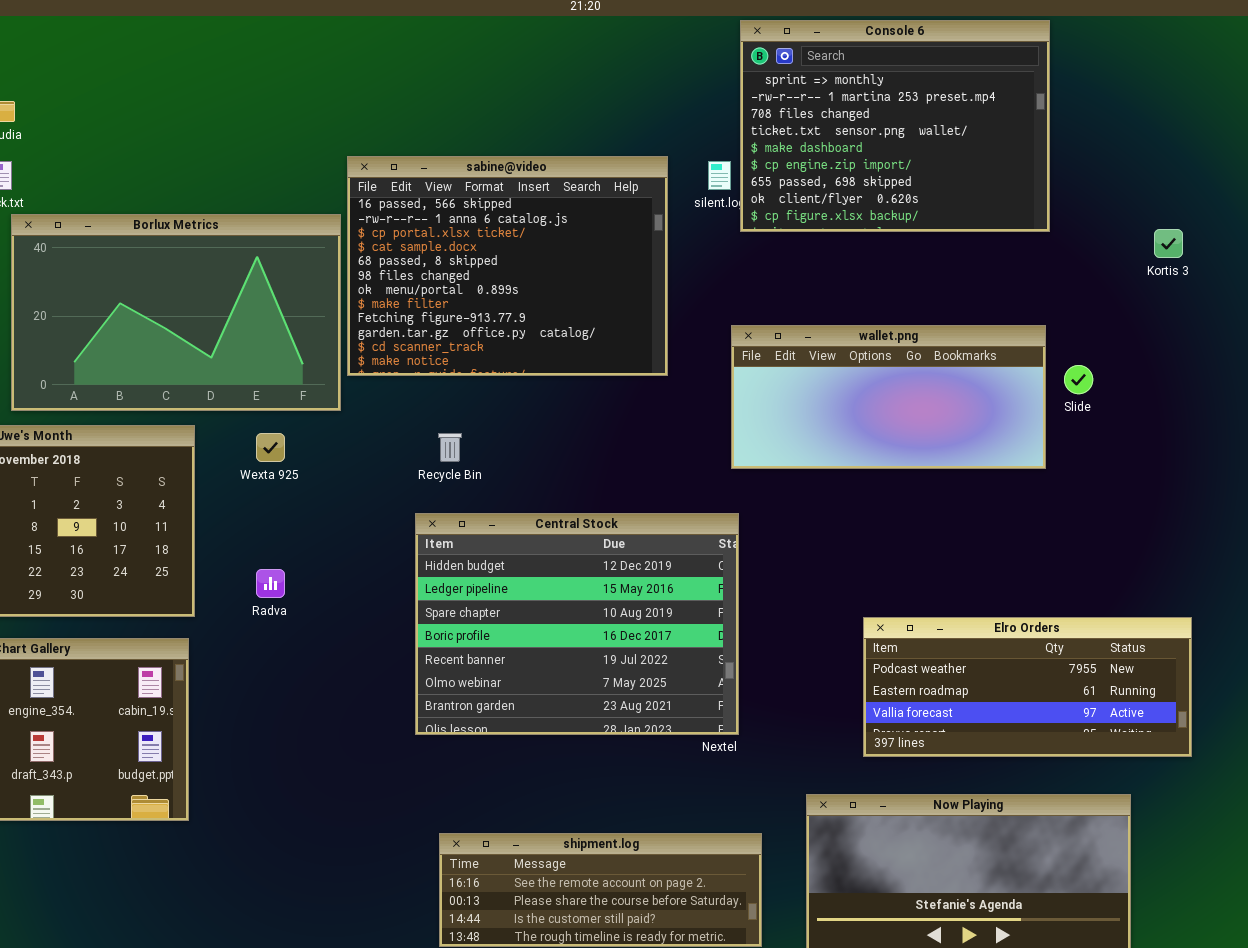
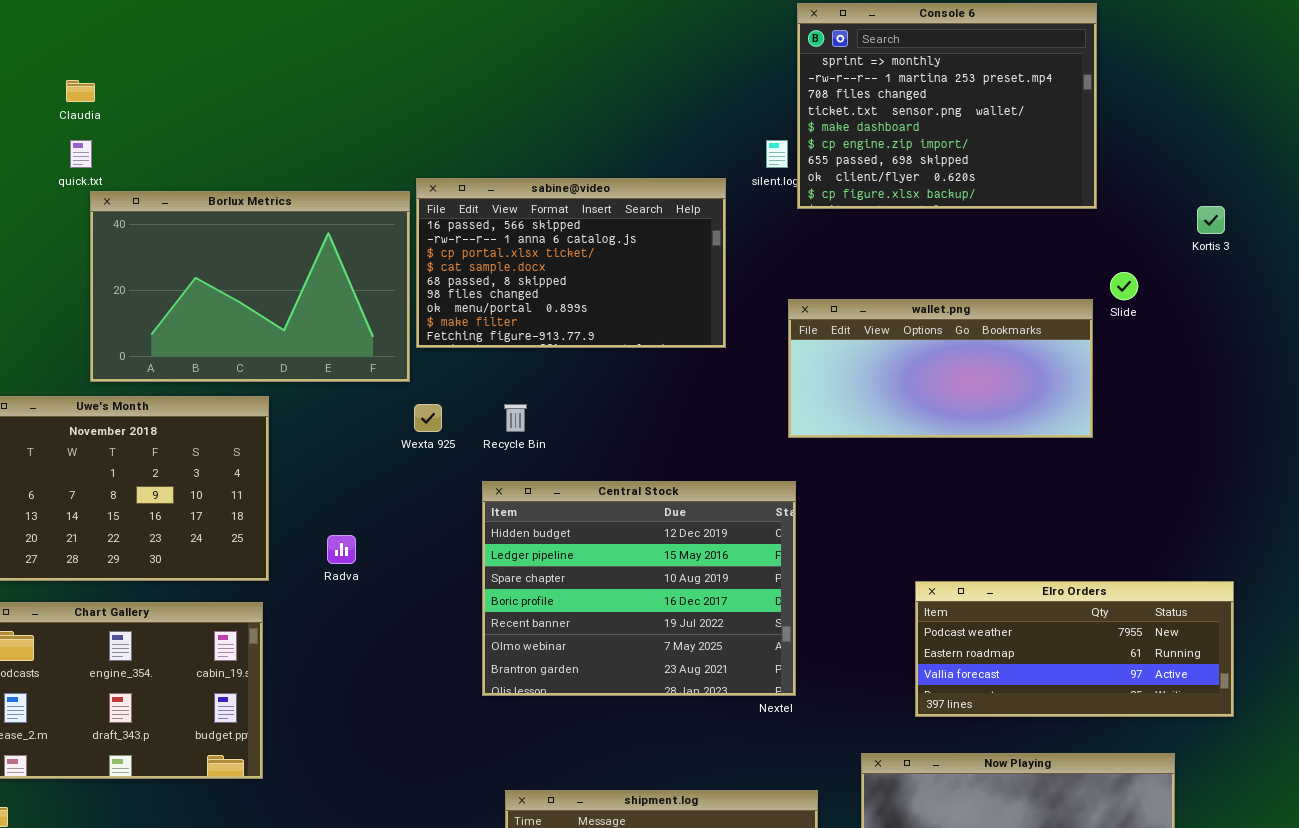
sabine@video: [347,156,668,376] -> [416,178,726,348], resized
Slide: [1064,365,1093,394] -> [1110,272,1138,300], moved
Wexta 925: [256,433,285,462] -> [414,404,442,432], moved

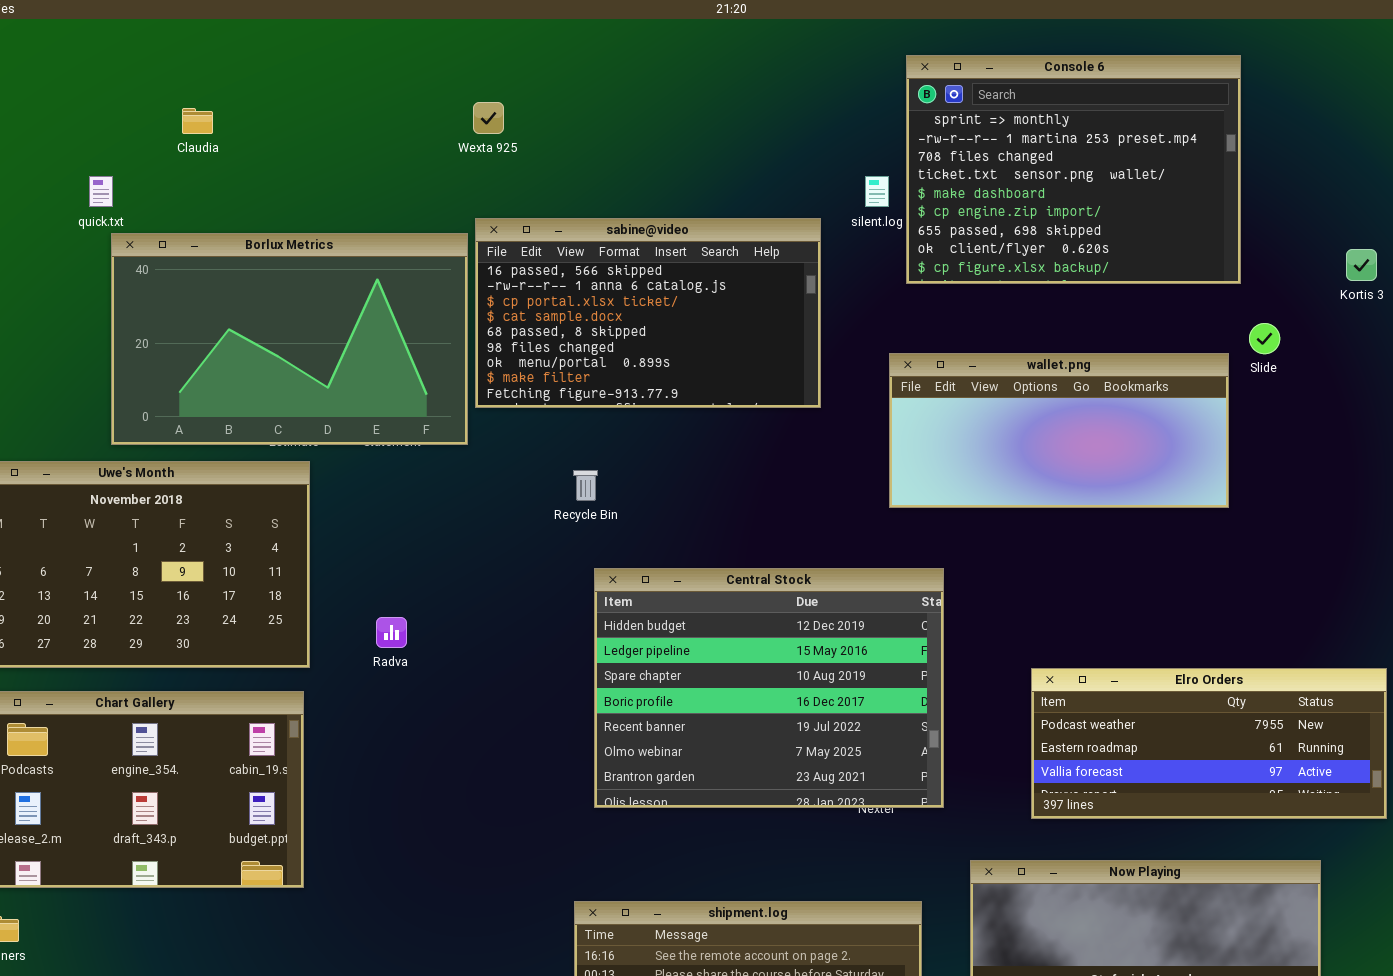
Console 6: [797,3,1097,209] -> [906,55,1241,284], moved
Claudia: [66,80,95,102] -> [182,108,213,134], moved
Wexta 925: [414,404,442,432] -> [473,102,504,134], moved
Central Stock: [482,481,796,696] -> [594,568,944,808], moved

